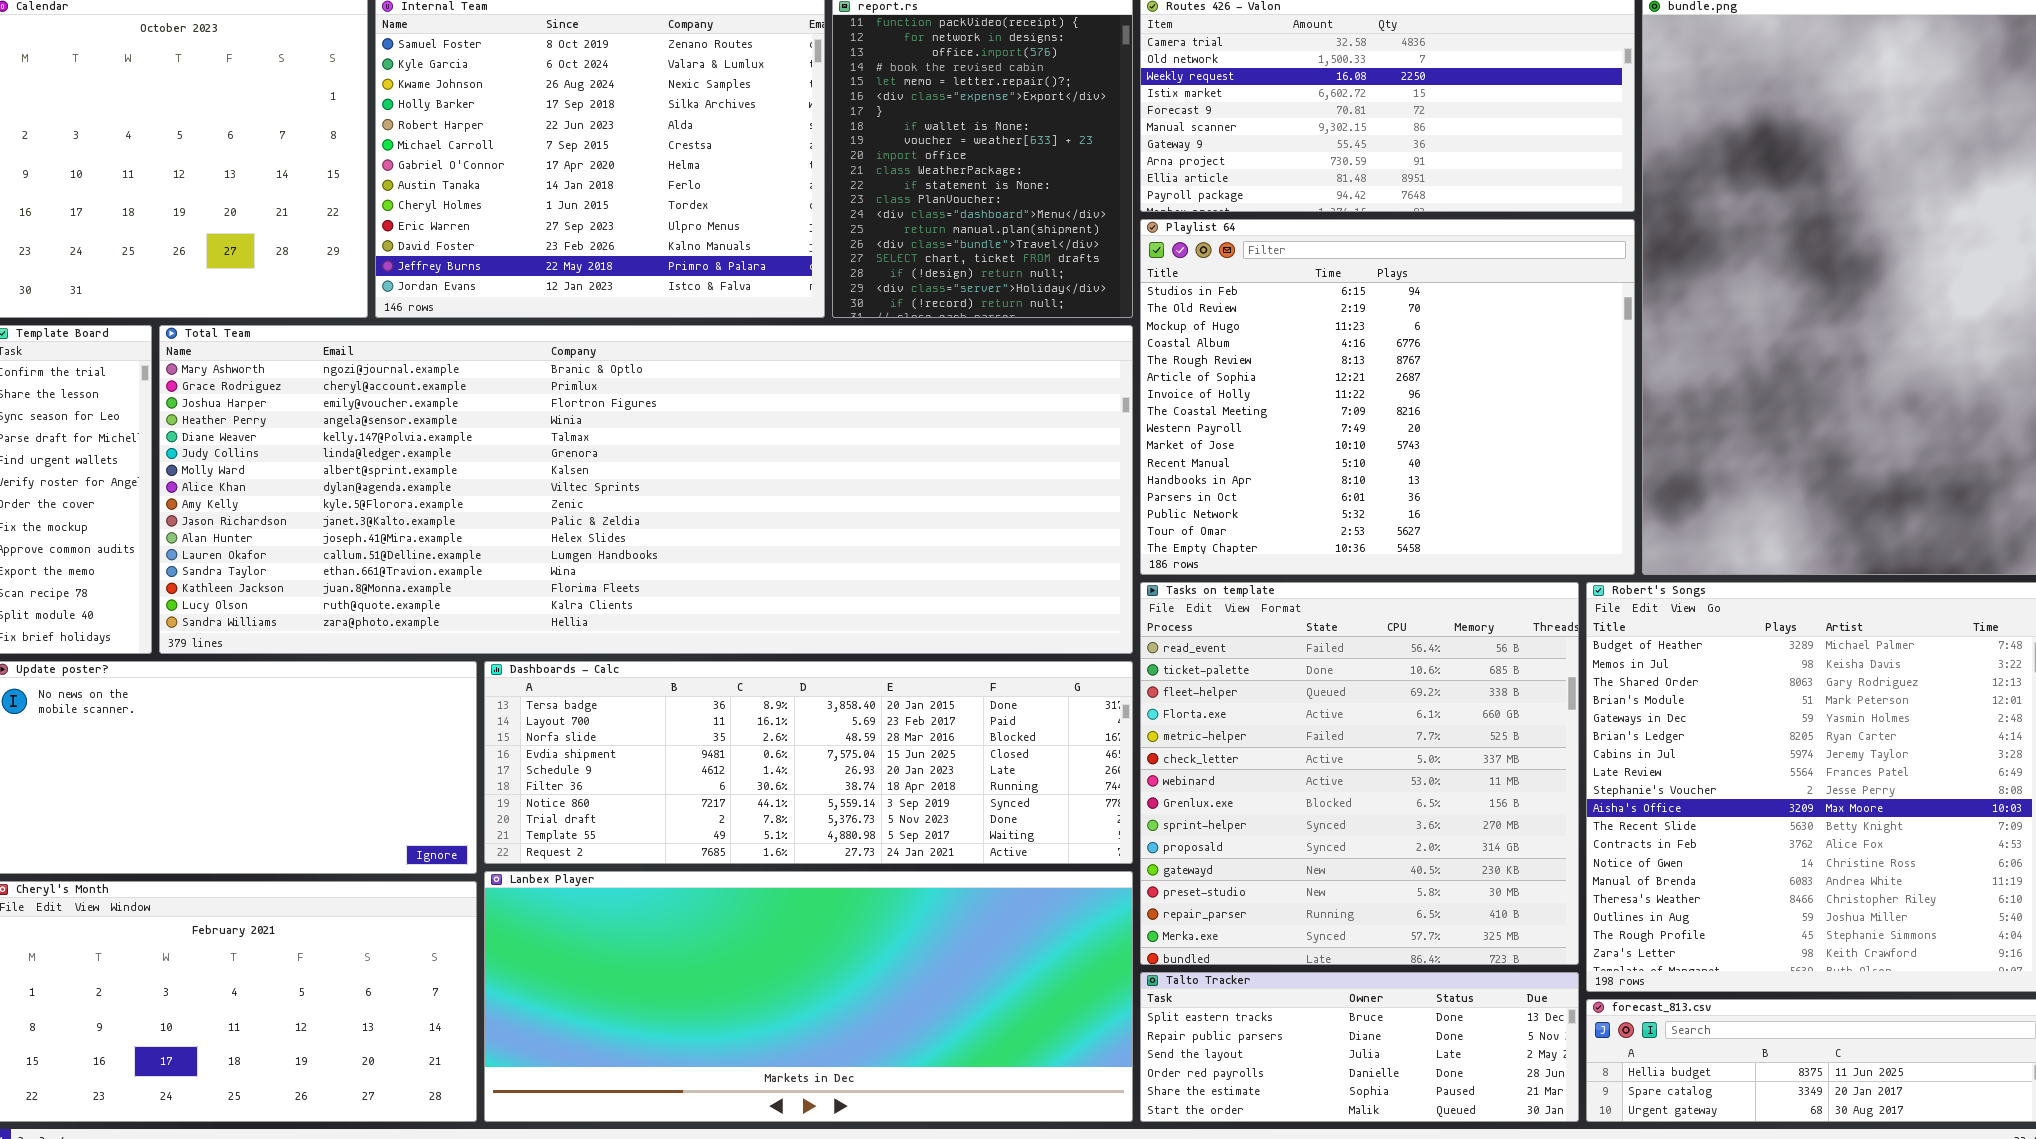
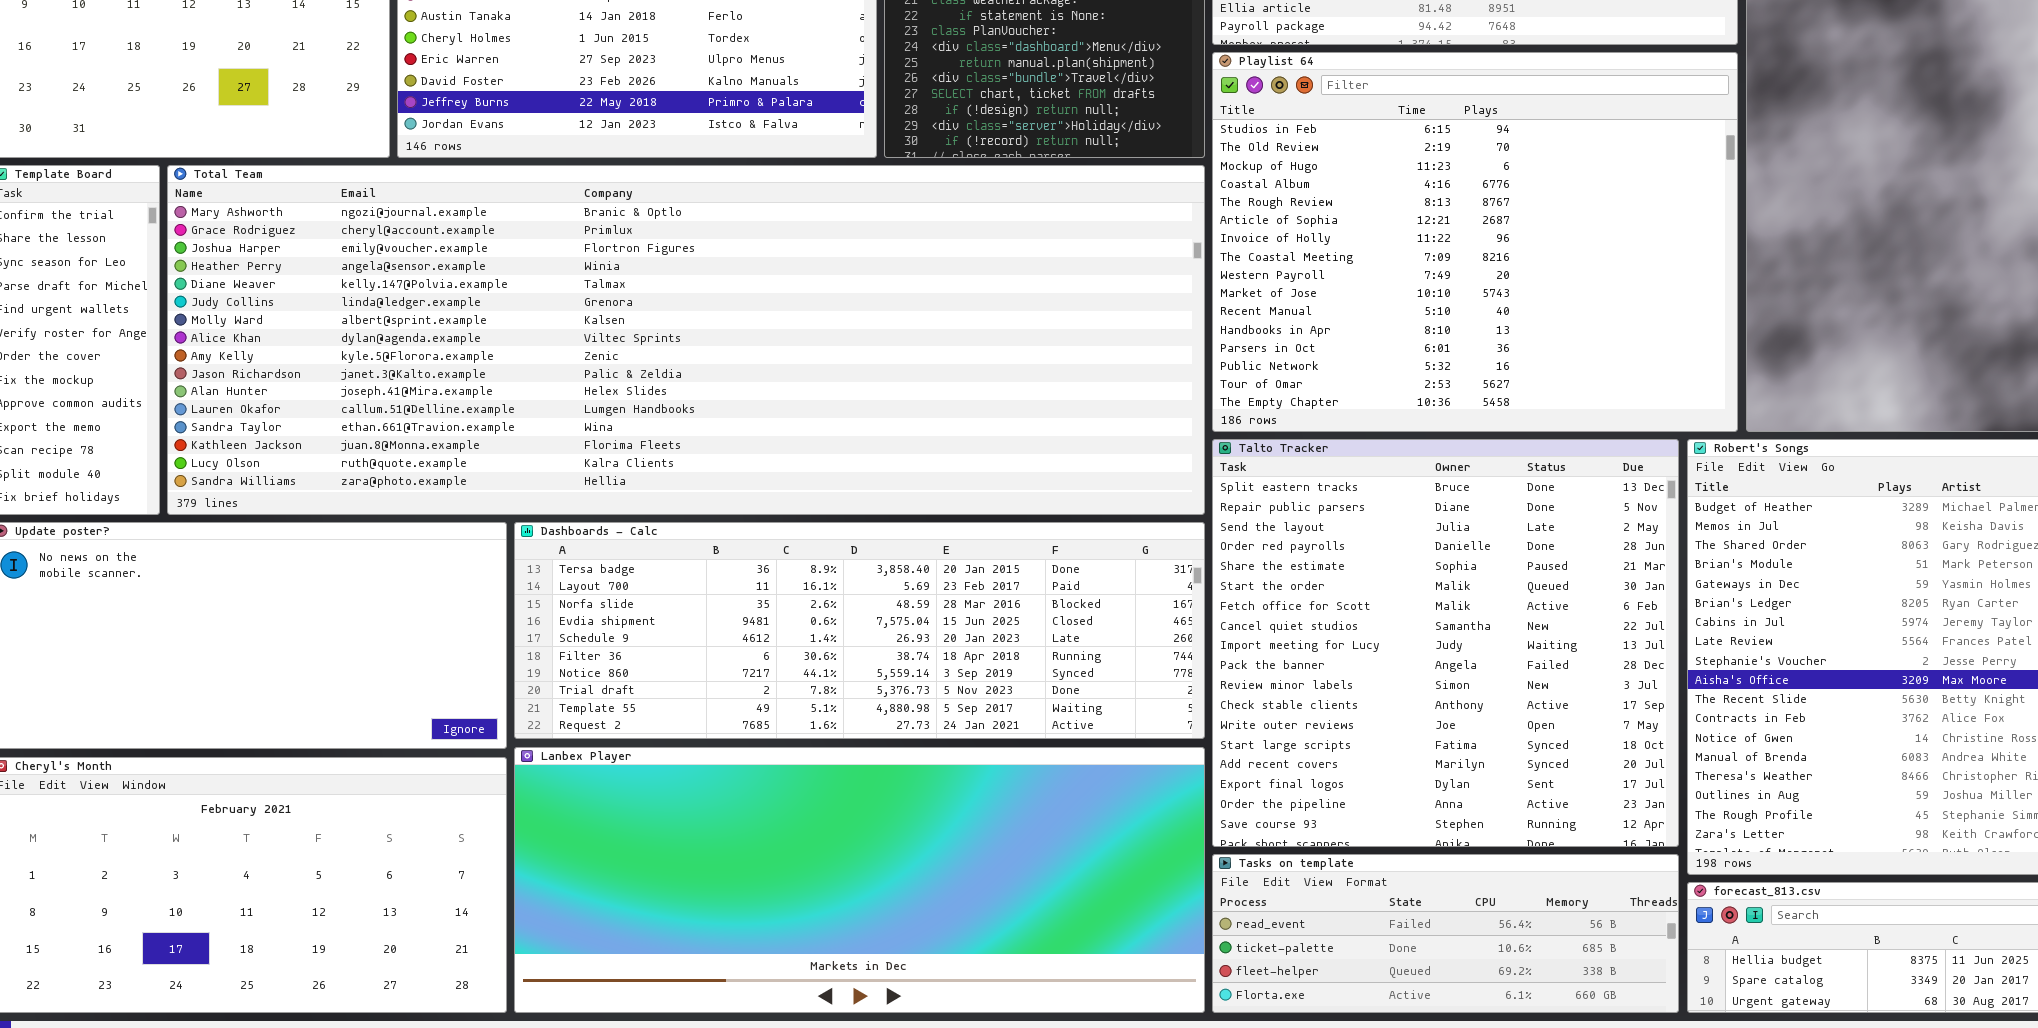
Tasks on template: [1140,582,1579,965] -> [1212,854,1679,1013], moved, resized
Talto Tracker: [1140,972,1579,1122] -> [1212,439,1679,847], moved, resized

